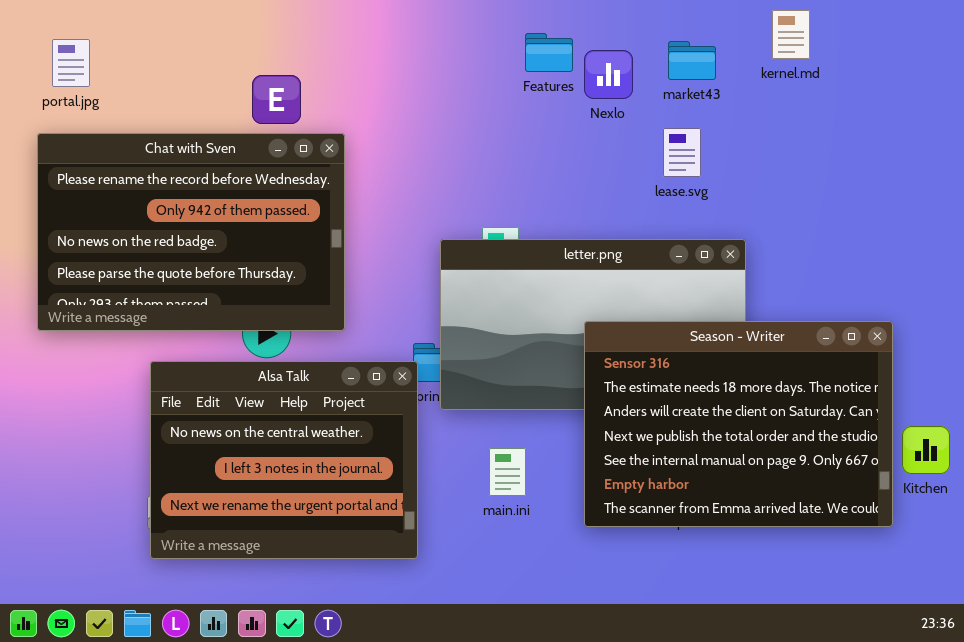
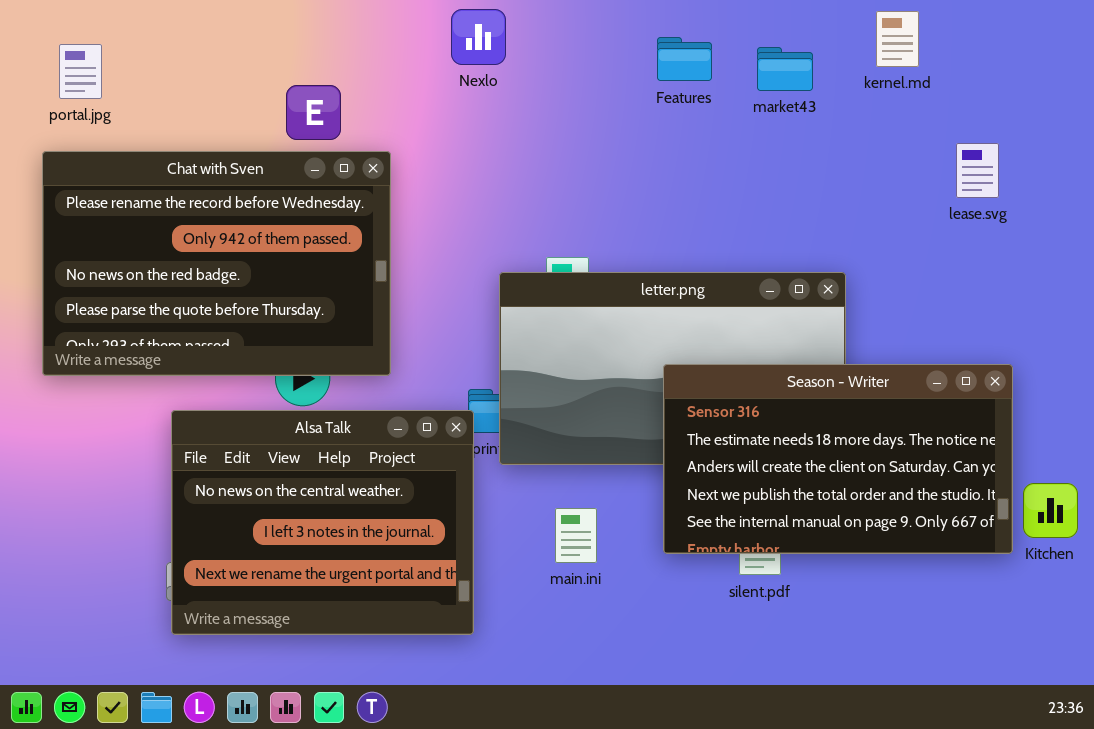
Features: [525,33,573,72] -> [657,37,712,81], moved
Nexlo: [584,50,633,99] -> [451,9,506,65], moved
lease.svg: [663,128,701,177] -> [956,143,999,198], moved
Season - Writer: [584,321,893,527] -> [663,364,1013,554], resized

